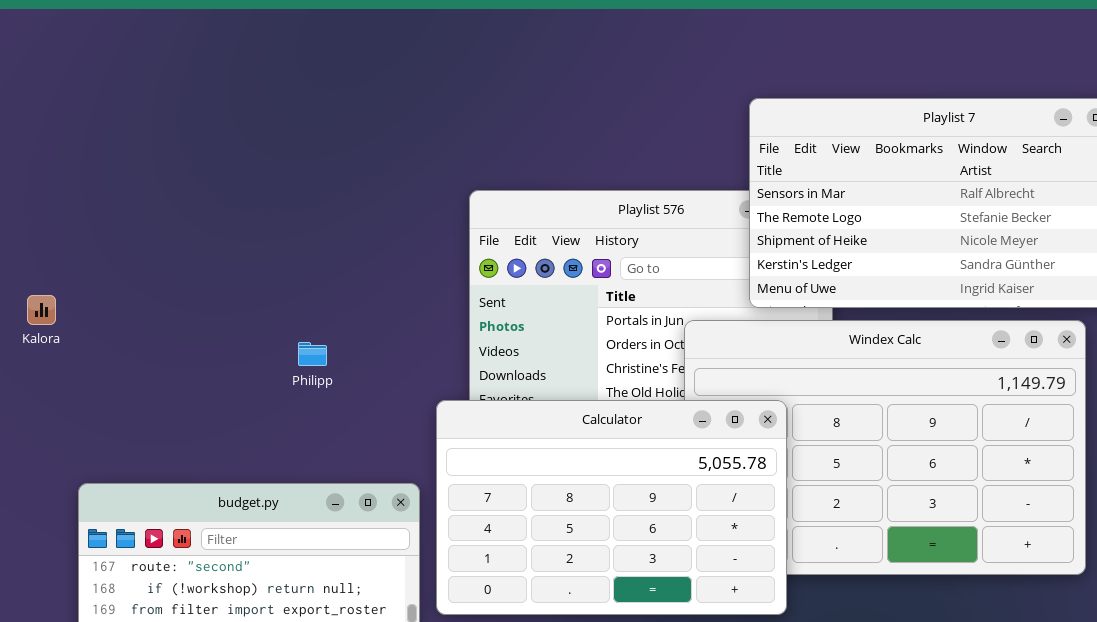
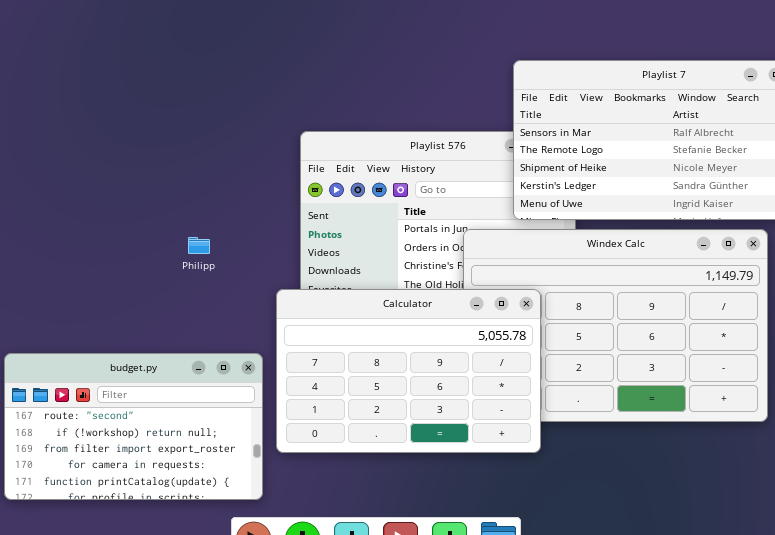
Philipp: [298,342,327,366] -> [188,237,210,254], moved

